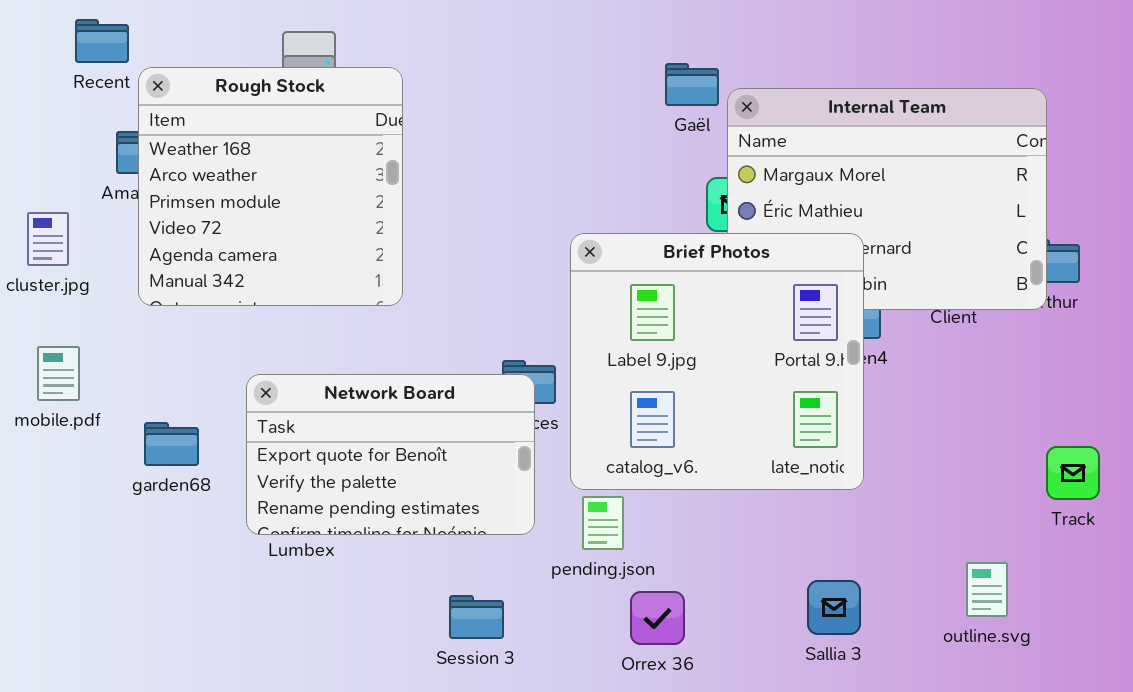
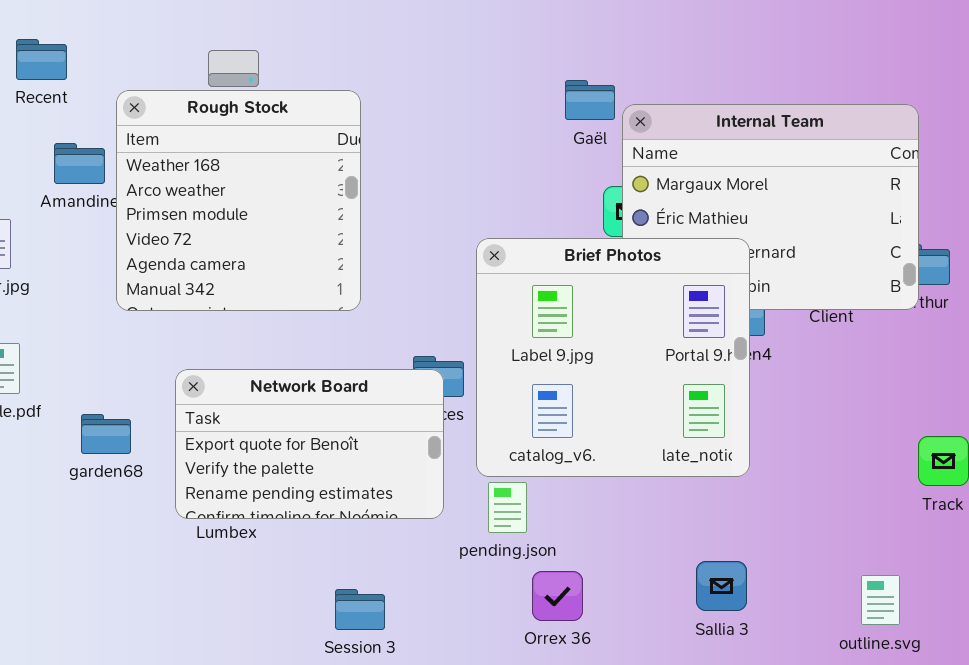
Rough Stock: [138,67,403,306] -> [116,90,361,311], moved
outline.svg: [966,562,1008,617] -> [861,575,900,625], moved
Session 3: [449,595,504,639] -> [335,589,385,630], moved

